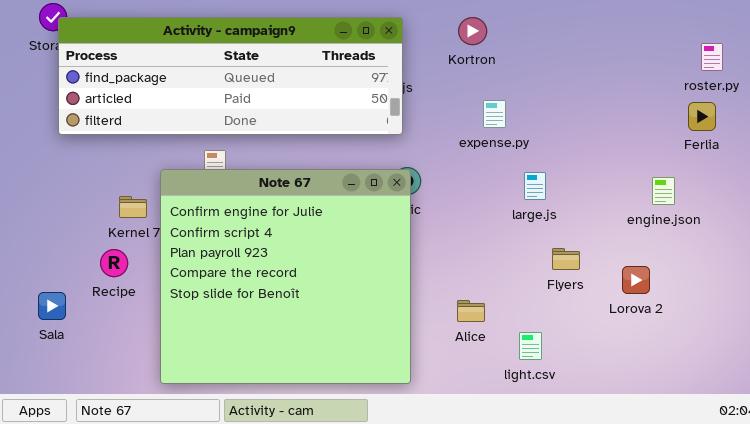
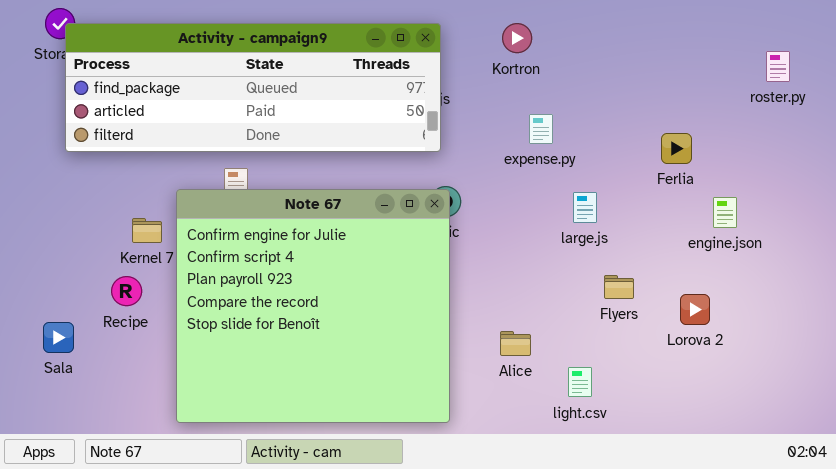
Ferlia: [688,102,716,131] -> [661,133,692,164], moved

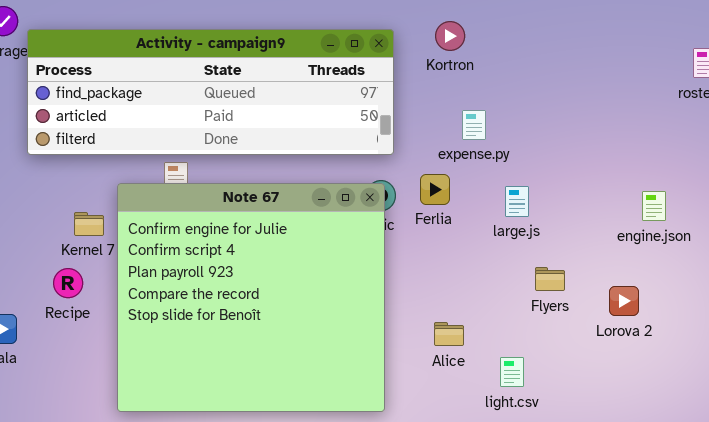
Activity - campaign9: [65,23,441,152] -> [27,29,394,155], moved
Ferlia: [661,133,692,164] -> [420,174,450,205], moved

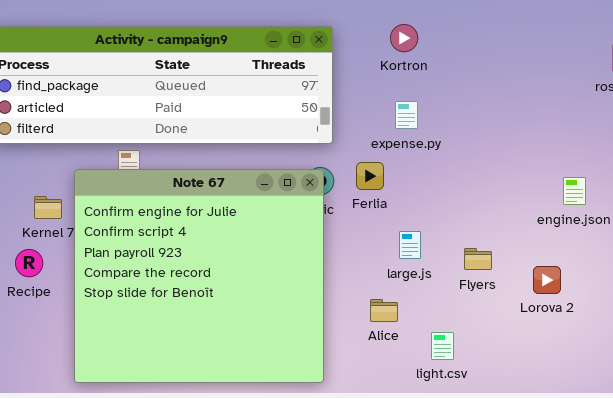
Kortron: [435,21,465,51] -> [390,24,418,52], moved
large.js: [505,186,529,217] -> [399,231,421,259], moved

